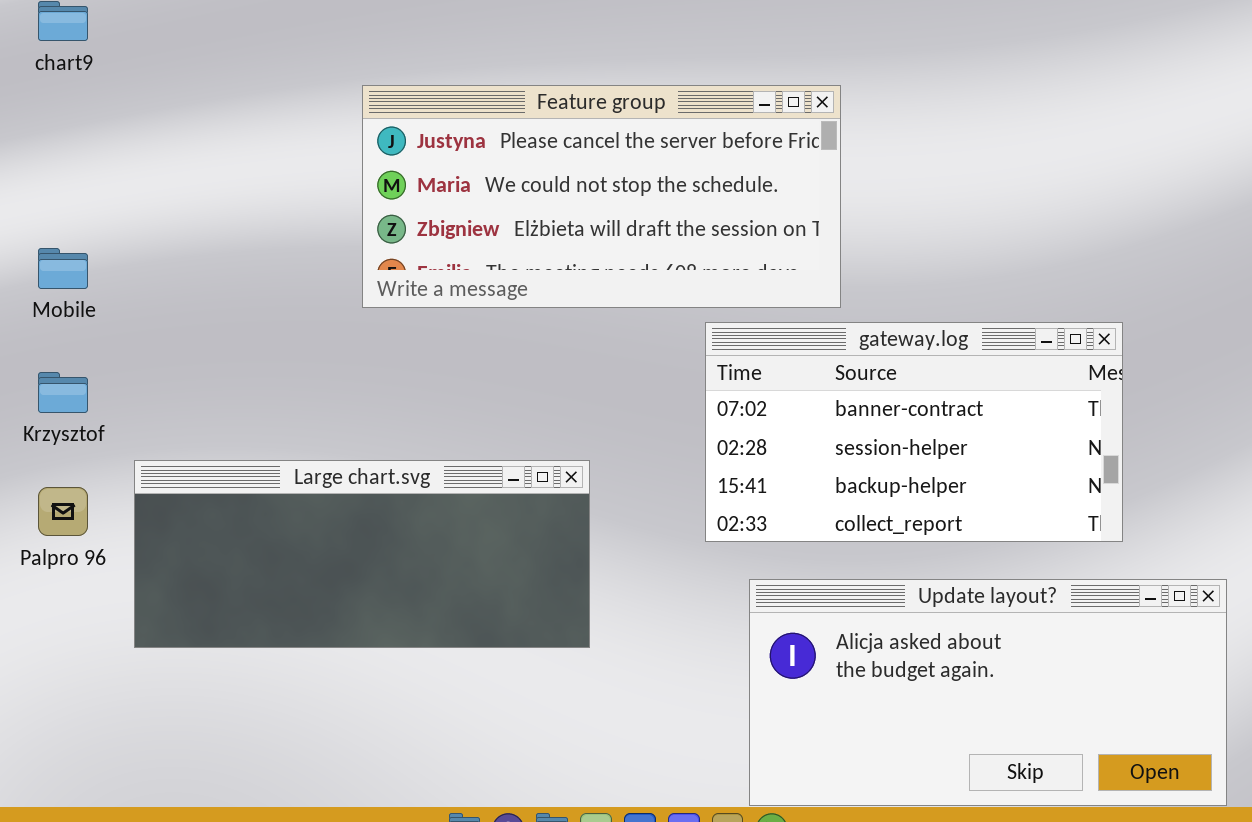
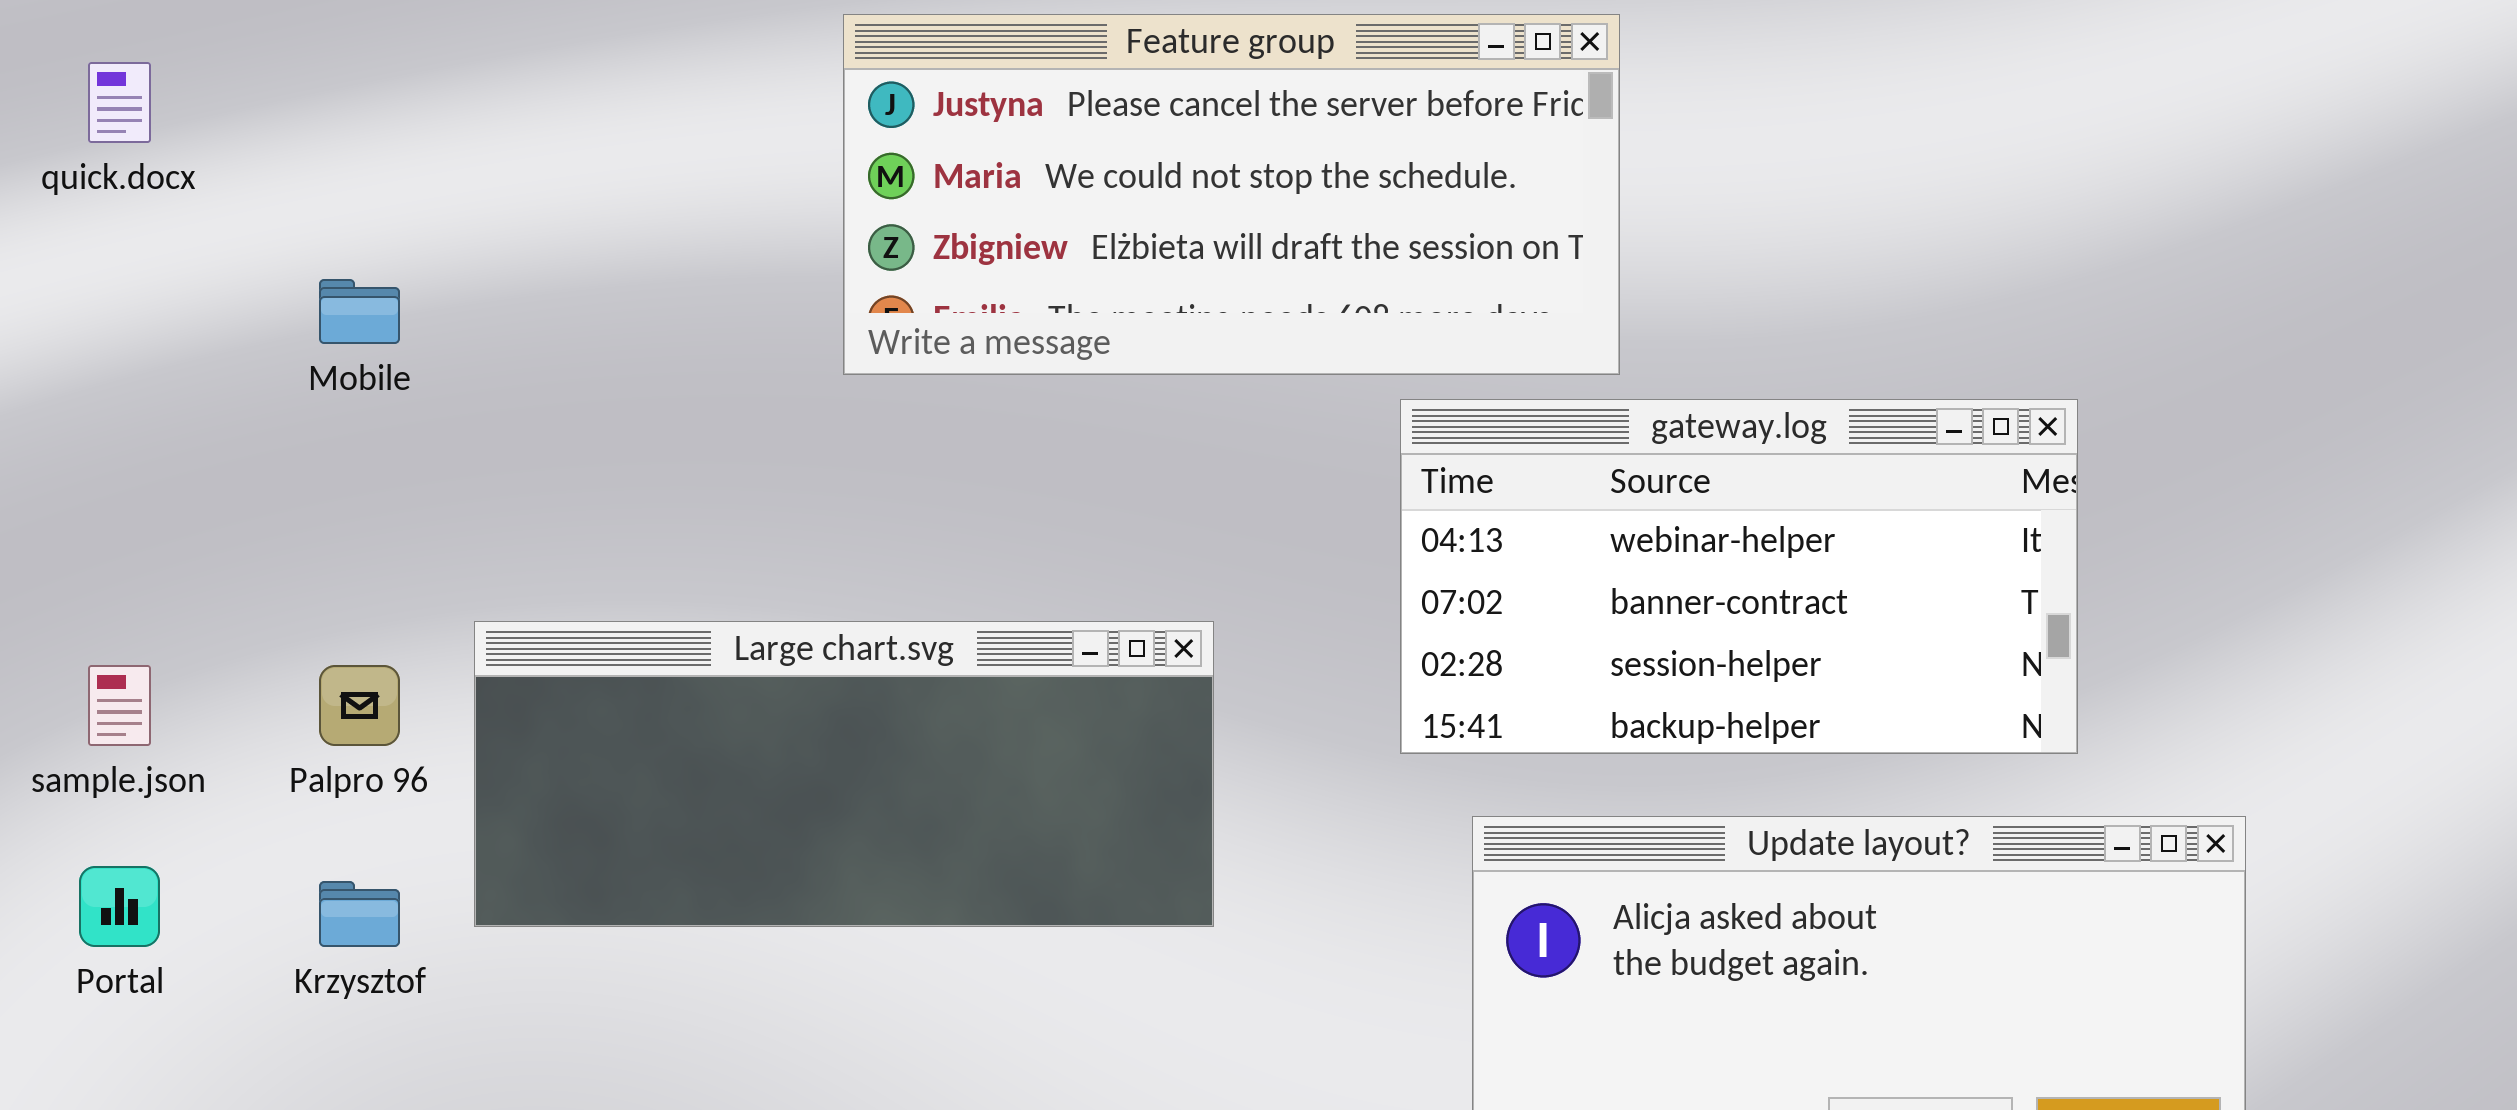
gateway.log: [705,322,1123,542] -> [1400,399,2078,754], scrolled up 1 row
Krzysztof: [38,372,88,413] -> [319,881,400,947], moved

